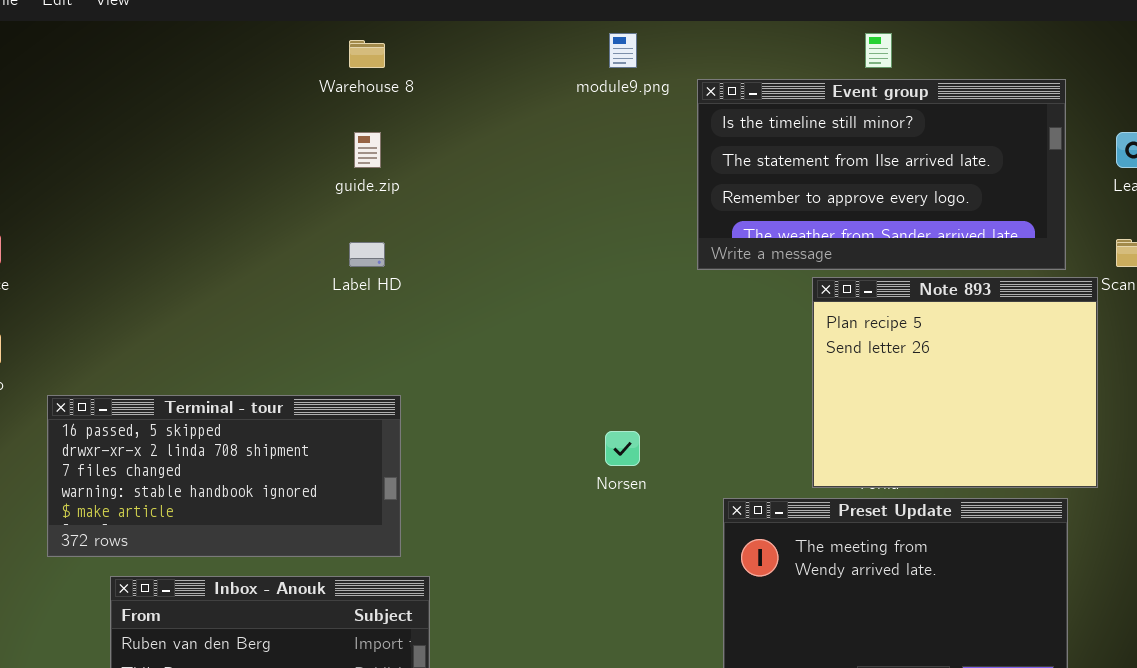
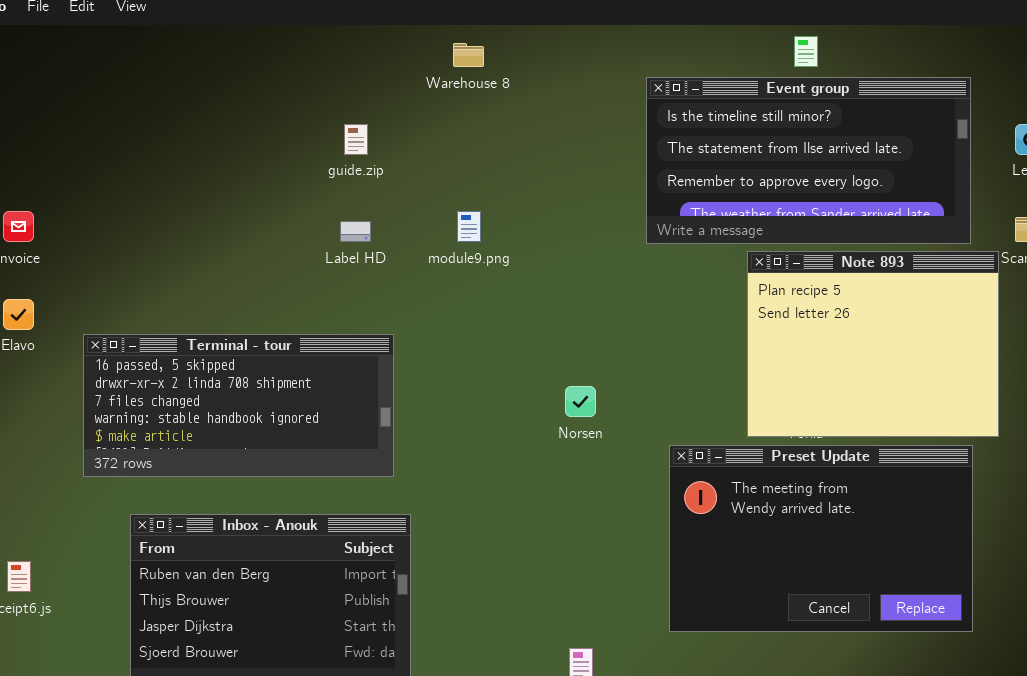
module9.png: [609,33,637,68] -> [457,211,481,242], moved
Warehouse 8: [349,40,385,68] -> [453,43,484,67], moved
Terminal - tour: [47,395,401,557] -> [83,334,394,477], moved

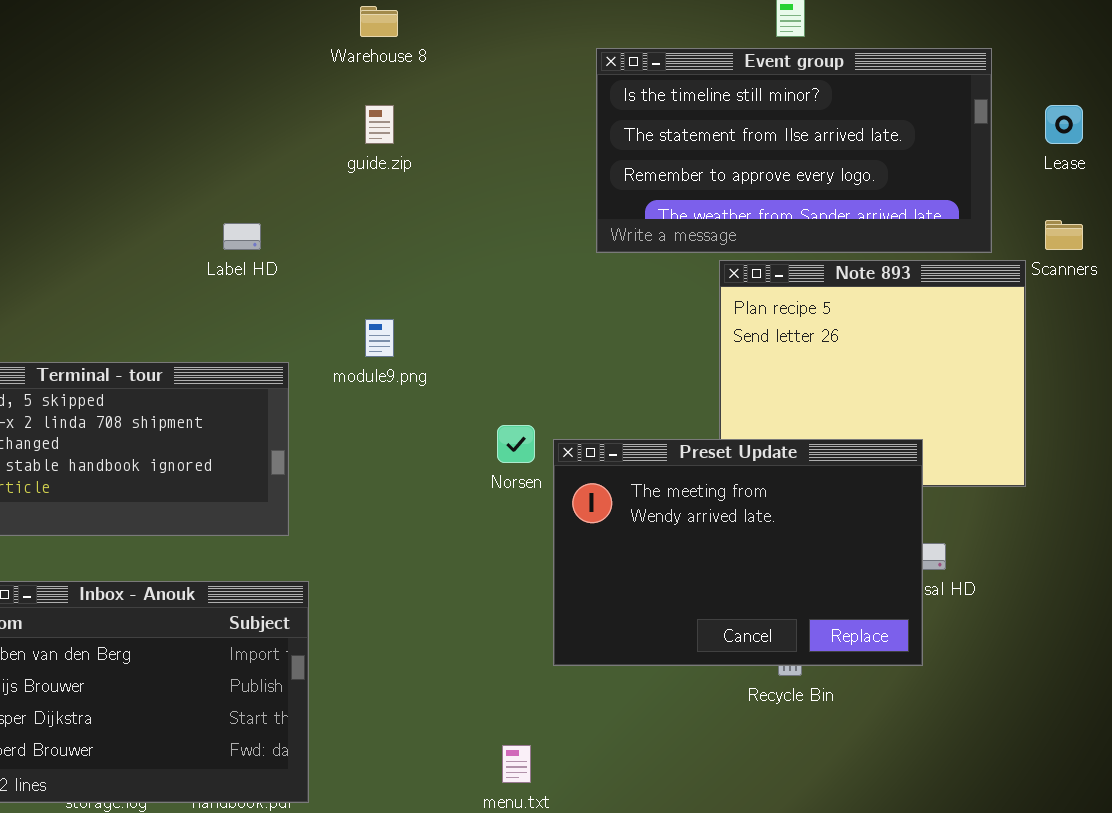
guide.zip: [344,124,368,155] -> [365,105,394,144], moved
module9.png: [457,211,481,242] -> [365,319,394,357], moved
Preset Update: [669,445,973,632] -> [553,439,923,666], moved

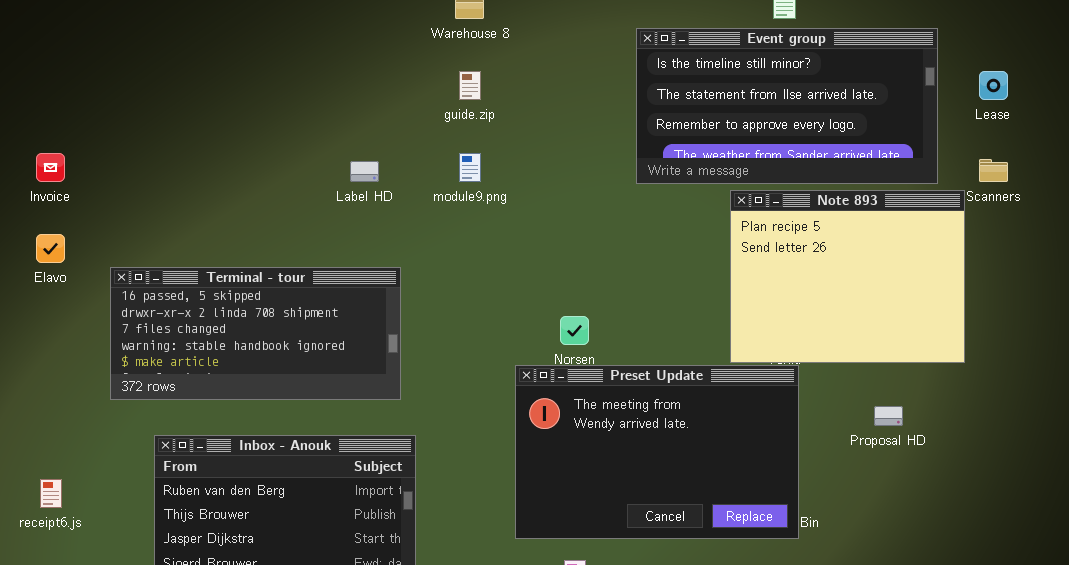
module9.png: [365,319,394,357] -> [459,153,481,182], moved
Preset Update: [553,439,923,666] -> [515,365,799,539], moved

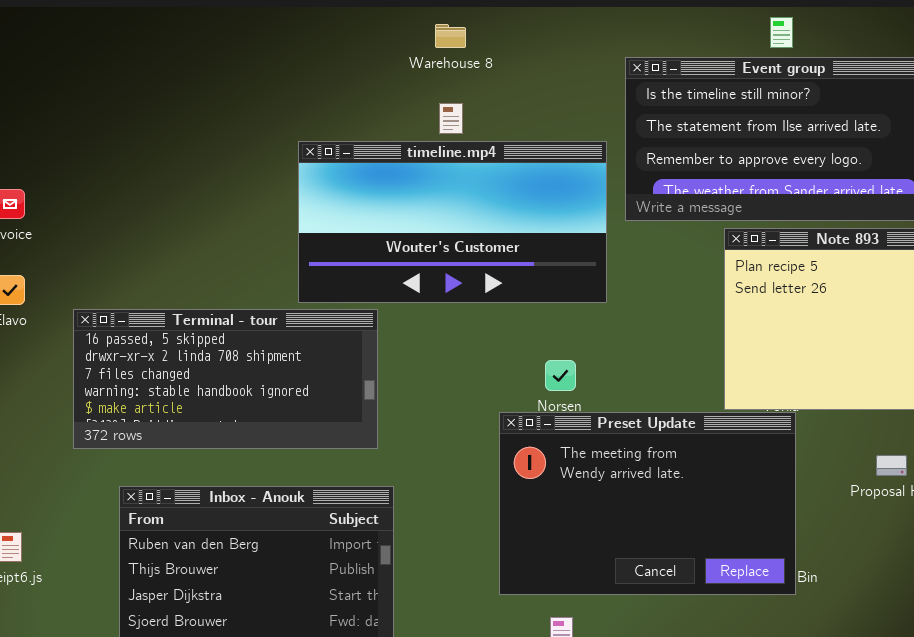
timeline.mp4: none -> [298,141,607,303], opened

